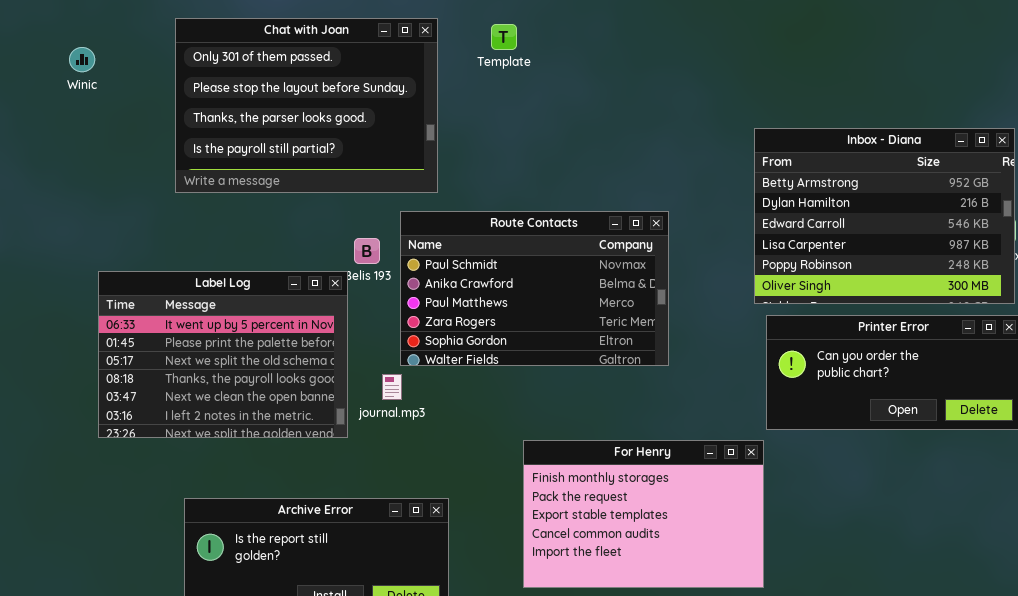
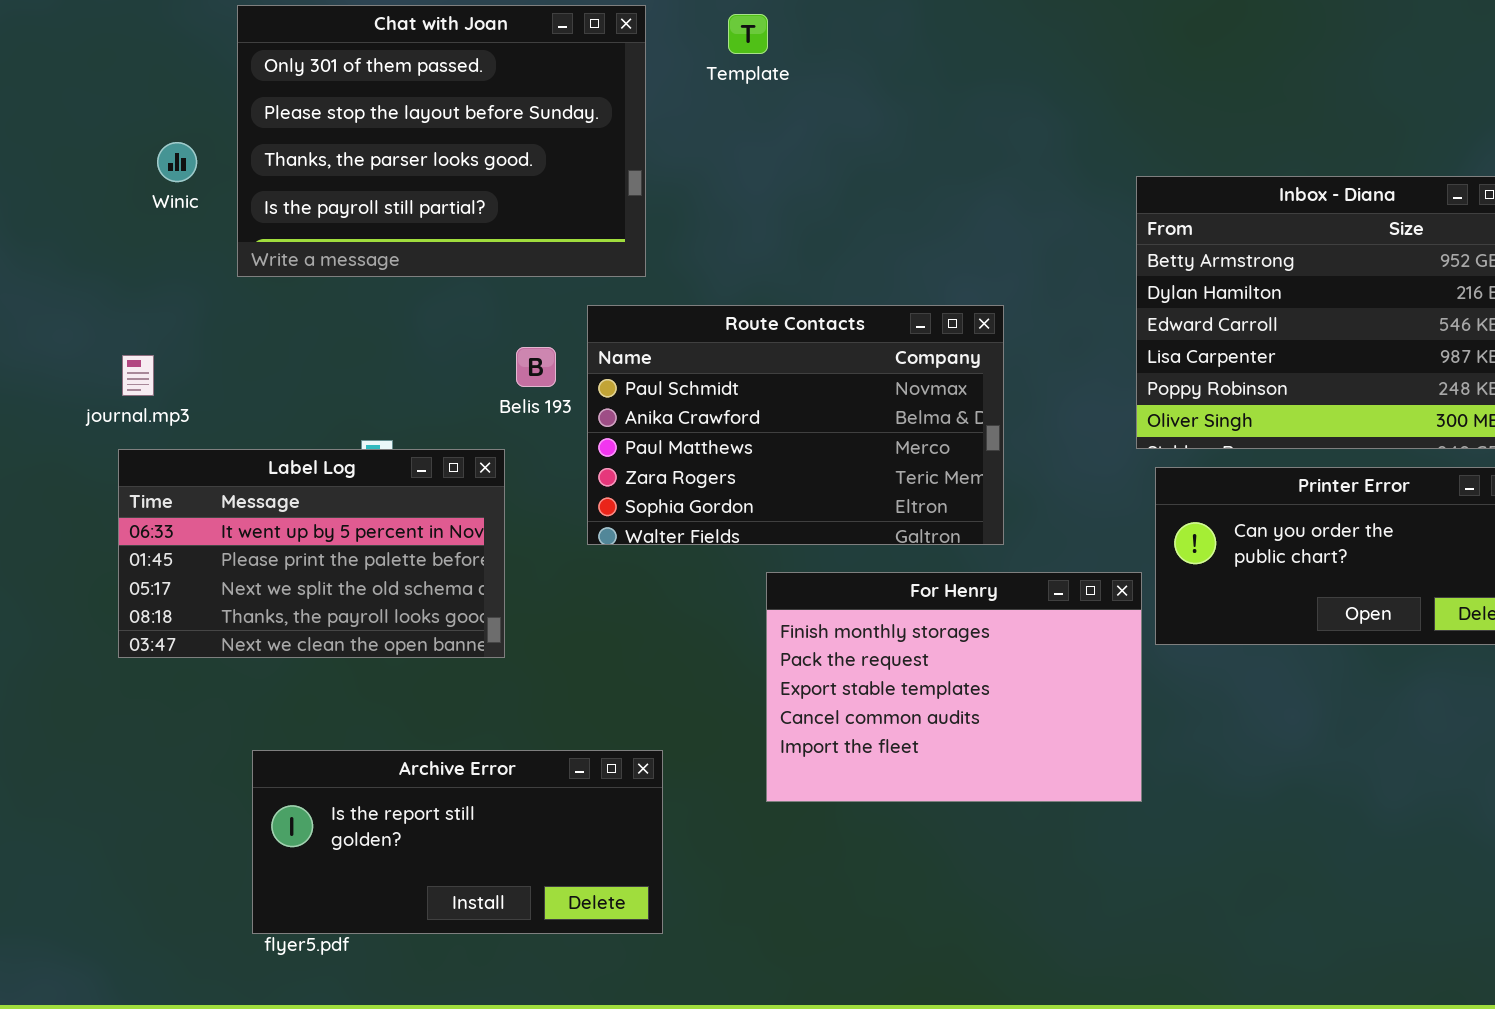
Winic: [69,47,95,72] -> [157,142,197,182], moved
Label Log: [98,271,348,438] -> [118,449,505,658], resized
journal.mp3: [382,374,402,400] -> [122,355,154,396], moved
For Henry: [523,440,764,588] -> [766,572,1142,802], moved

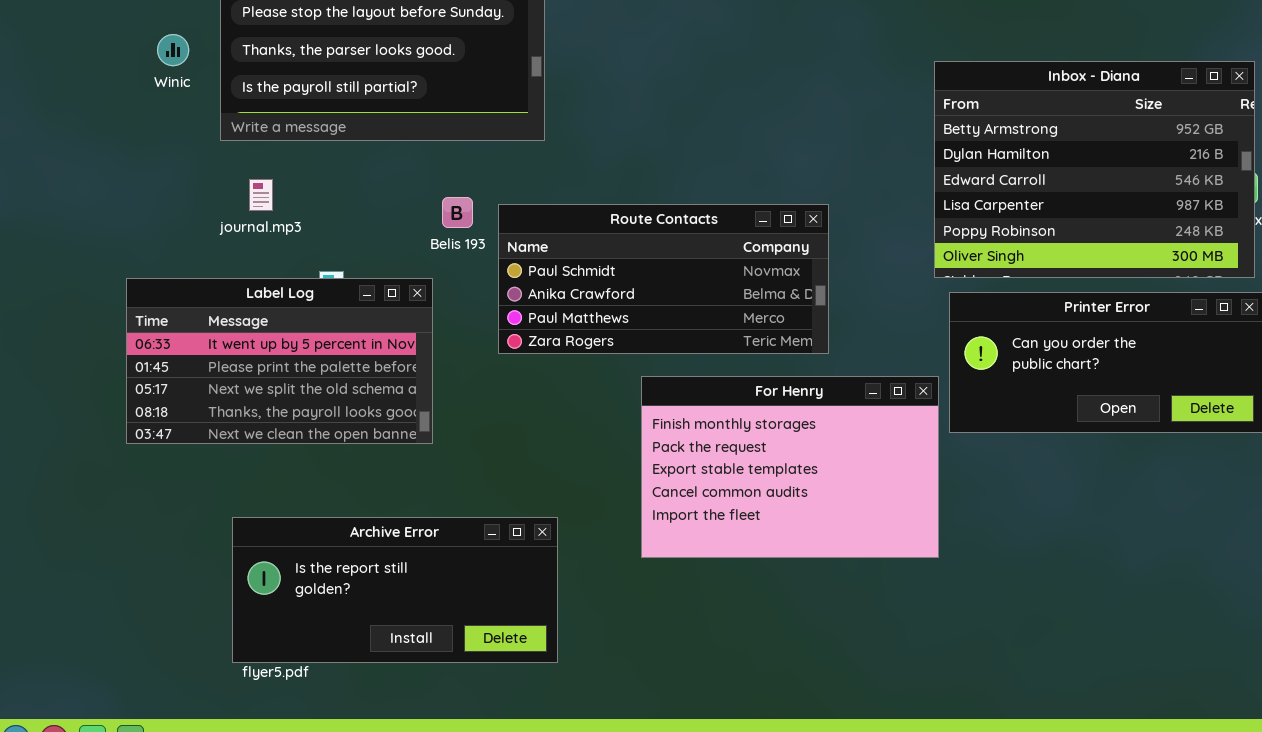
Route Contacts: [587,305,1004,545] -> [498,204,829,354], resized
journal.mp3: [122,355,154,396] -> [249,179,273,211], moved

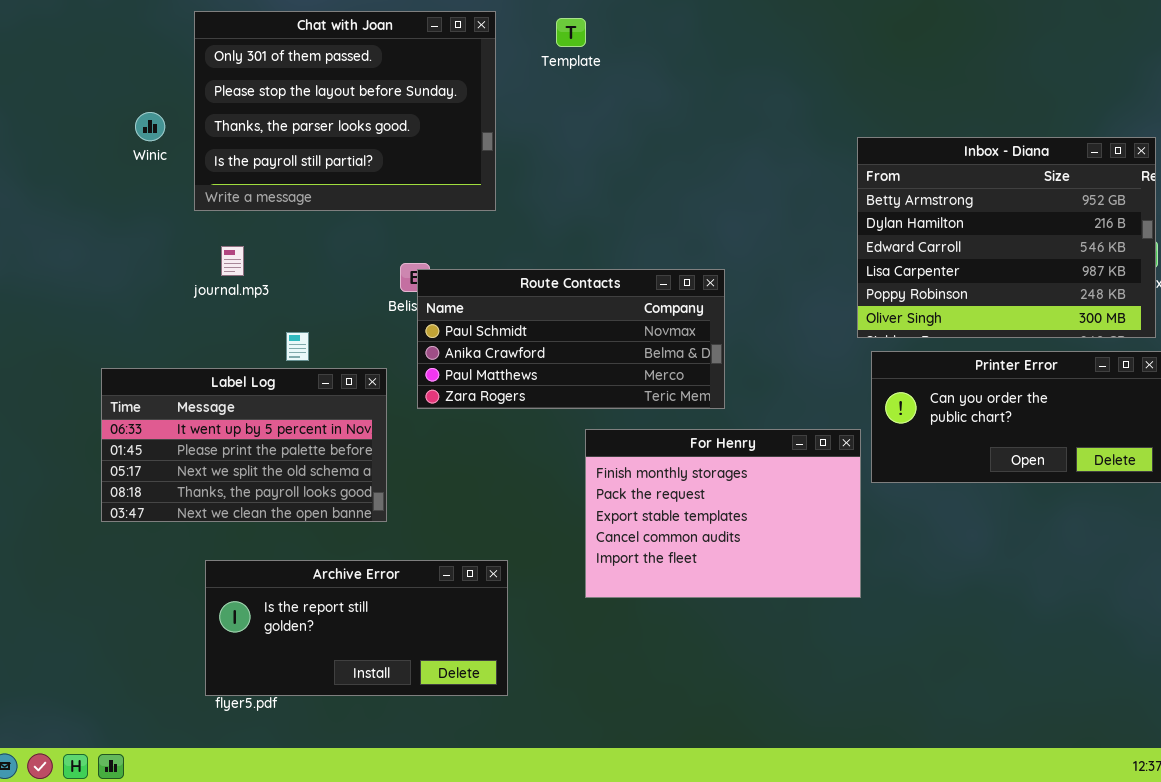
Route Contacts: [498,204,829,354] -> [417,269,725,409], moved
Label Log: [126,278,433,444] -> [101,368,387,522], moved

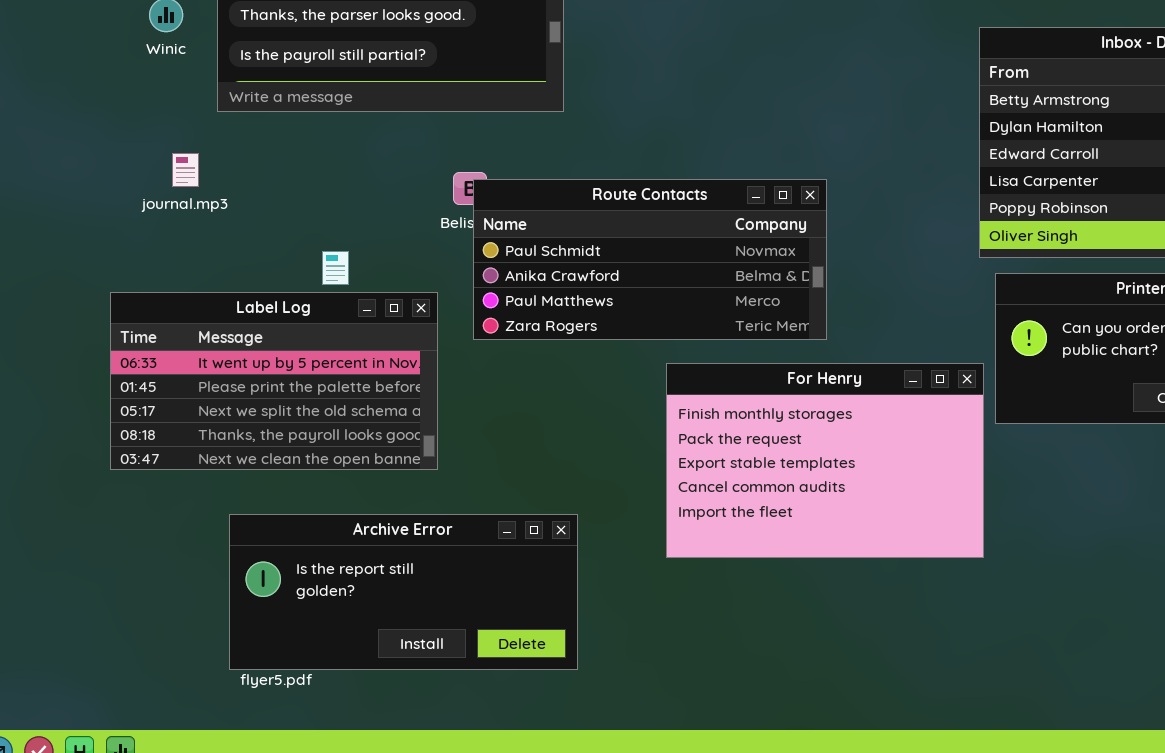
journal.mp3: [221,246,244,276] -> [172,153,199,187], moved

